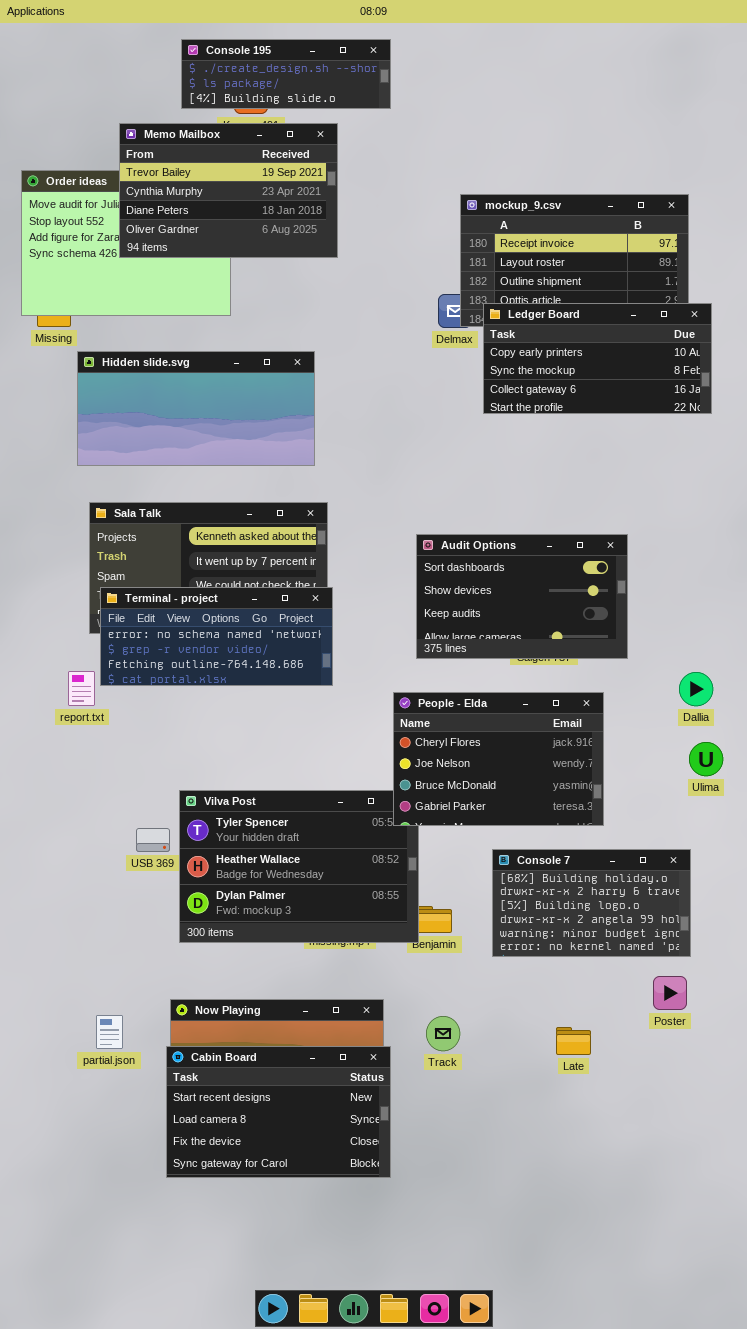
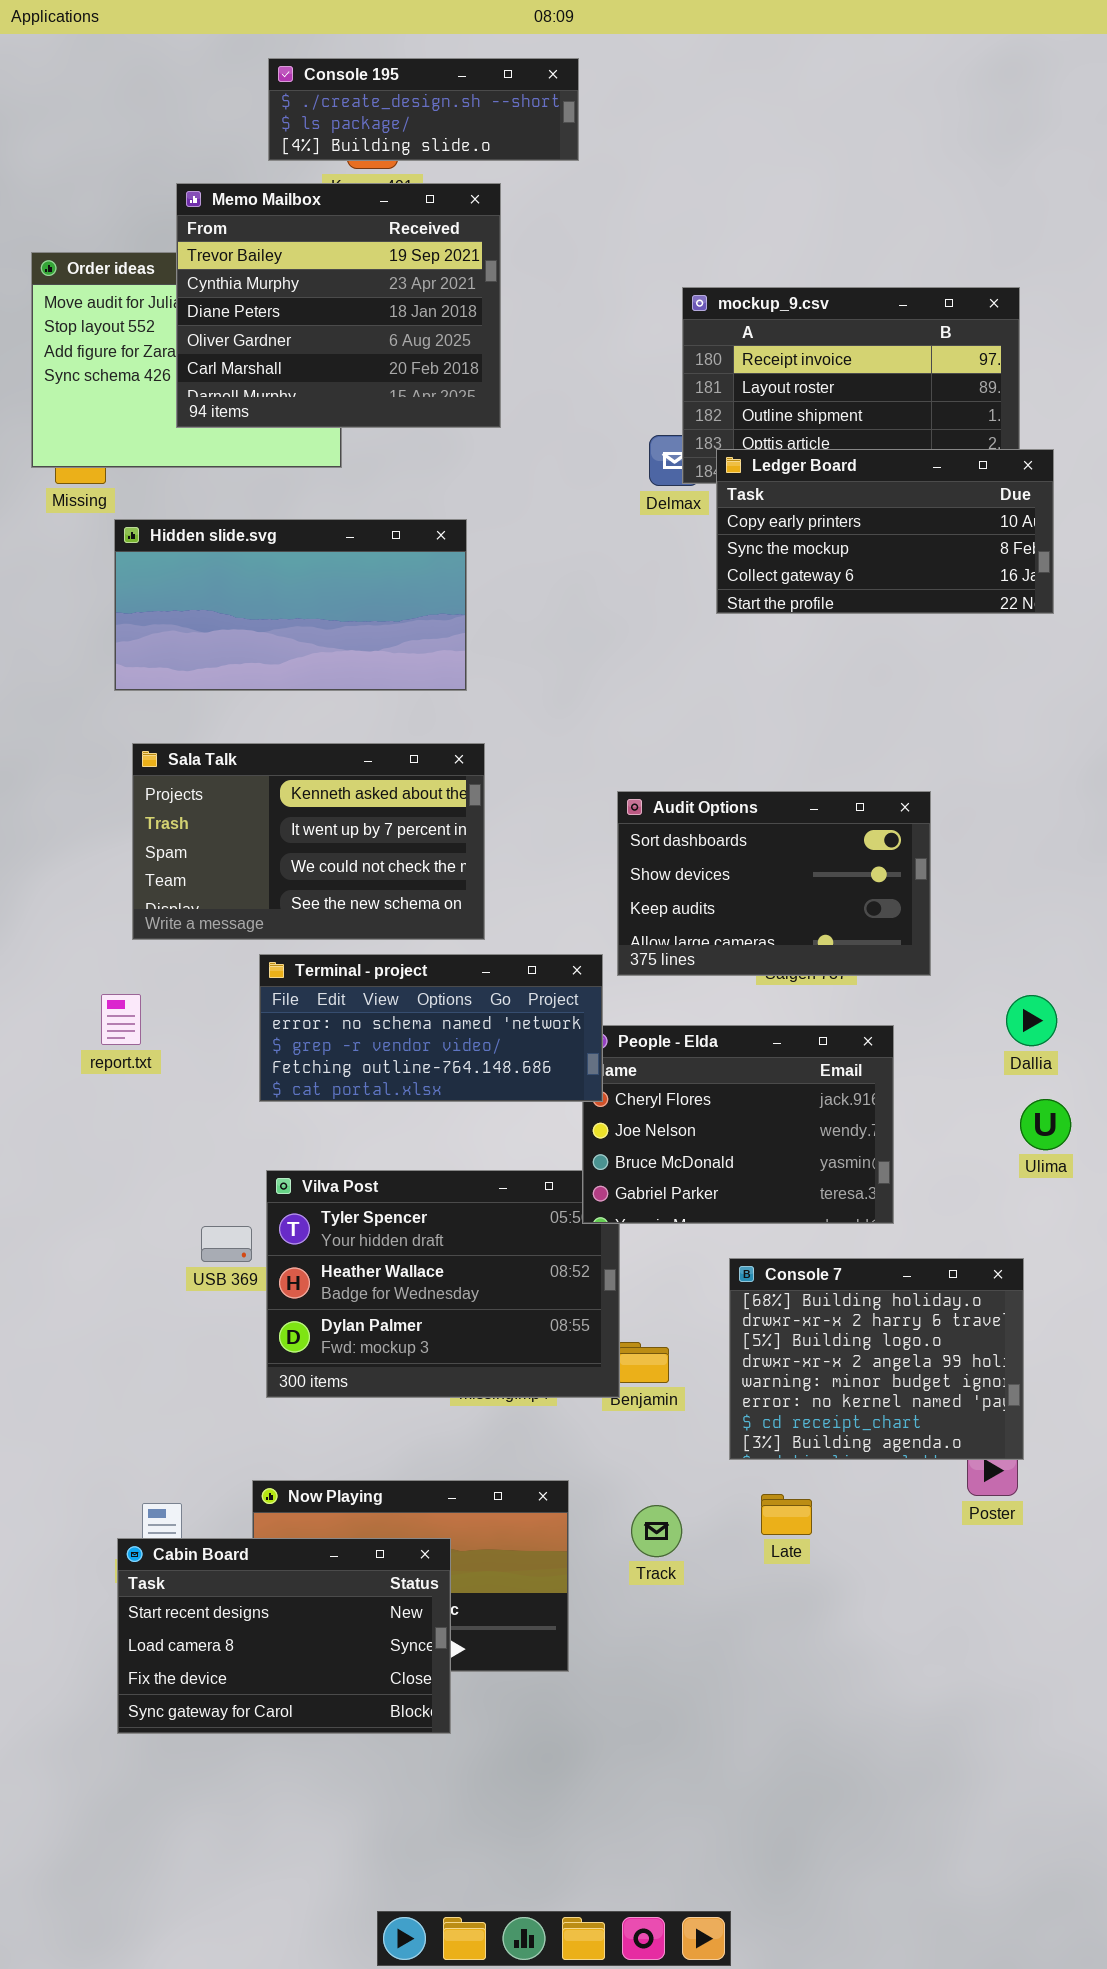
Memo Mailbox: [119,123,338,258] -> [176,183,501,428], resized
Terminal - project: [100,587,333,686] -> [259,954,603,1102], moved
Console 7: [492,849,691,957] -> [729,1258,1024,1460], resized
Late: [556,1027,591,1055] -> [761,1494,812,1535], moved
Cabin Board: [166,1046,391,1178] -> [117,1538,451,1734], moved

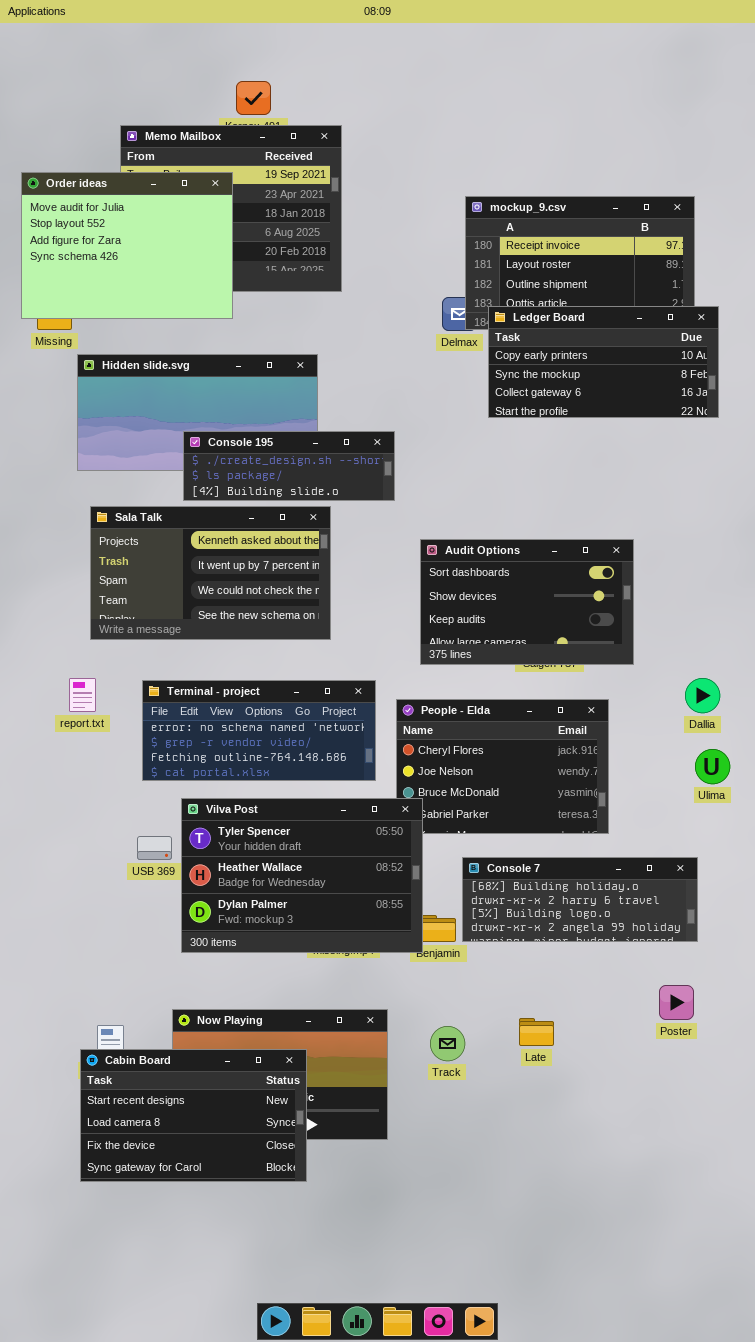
Console 195: [268,58,579,161] -> [183,431,395,501], moved
Order ideas: [31,252,342,468] -> [21,172,233,319], raised
Terminal - project: [259,954,603,1102] -> [142,680,376,781], moved
Vilva Post: [266,1170,620,1398] -> [181,798,423,953], raised
Console 7: [729,1258,1024,1460] -> [462,857,698,942], resized

